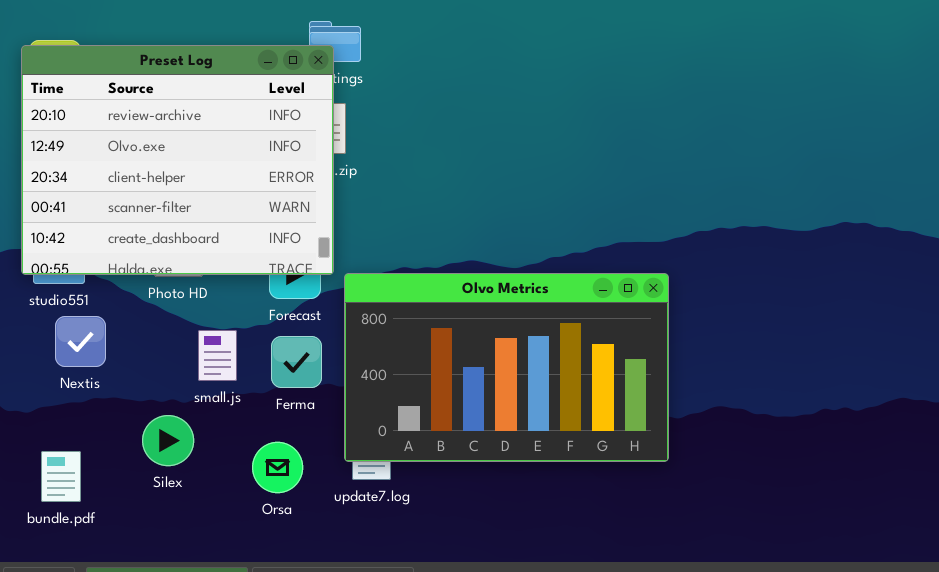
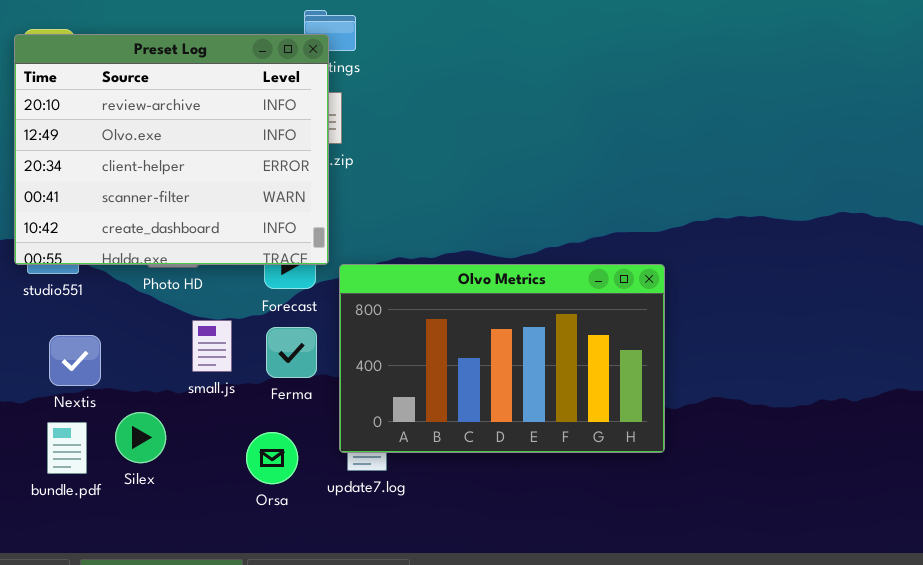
Nextis: [55,316,106,367] -> [49,335,101,386], moved
Silex: [142,415,194,466] -> [115,412,166,463], moved
bundle.pdf: [41,451,81,502] -> [47,422,87,474], moved

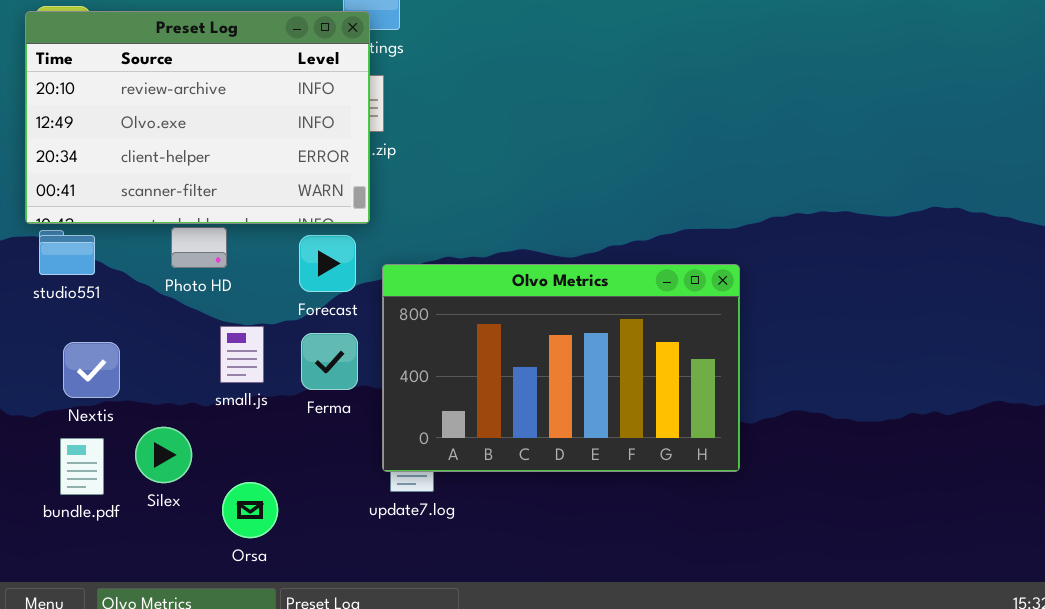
Preset Log: [14,34,329,265] -> [25,11,370,224], resized
Orsa: [246,432,298,484] -> [222,482,278,538], moved

